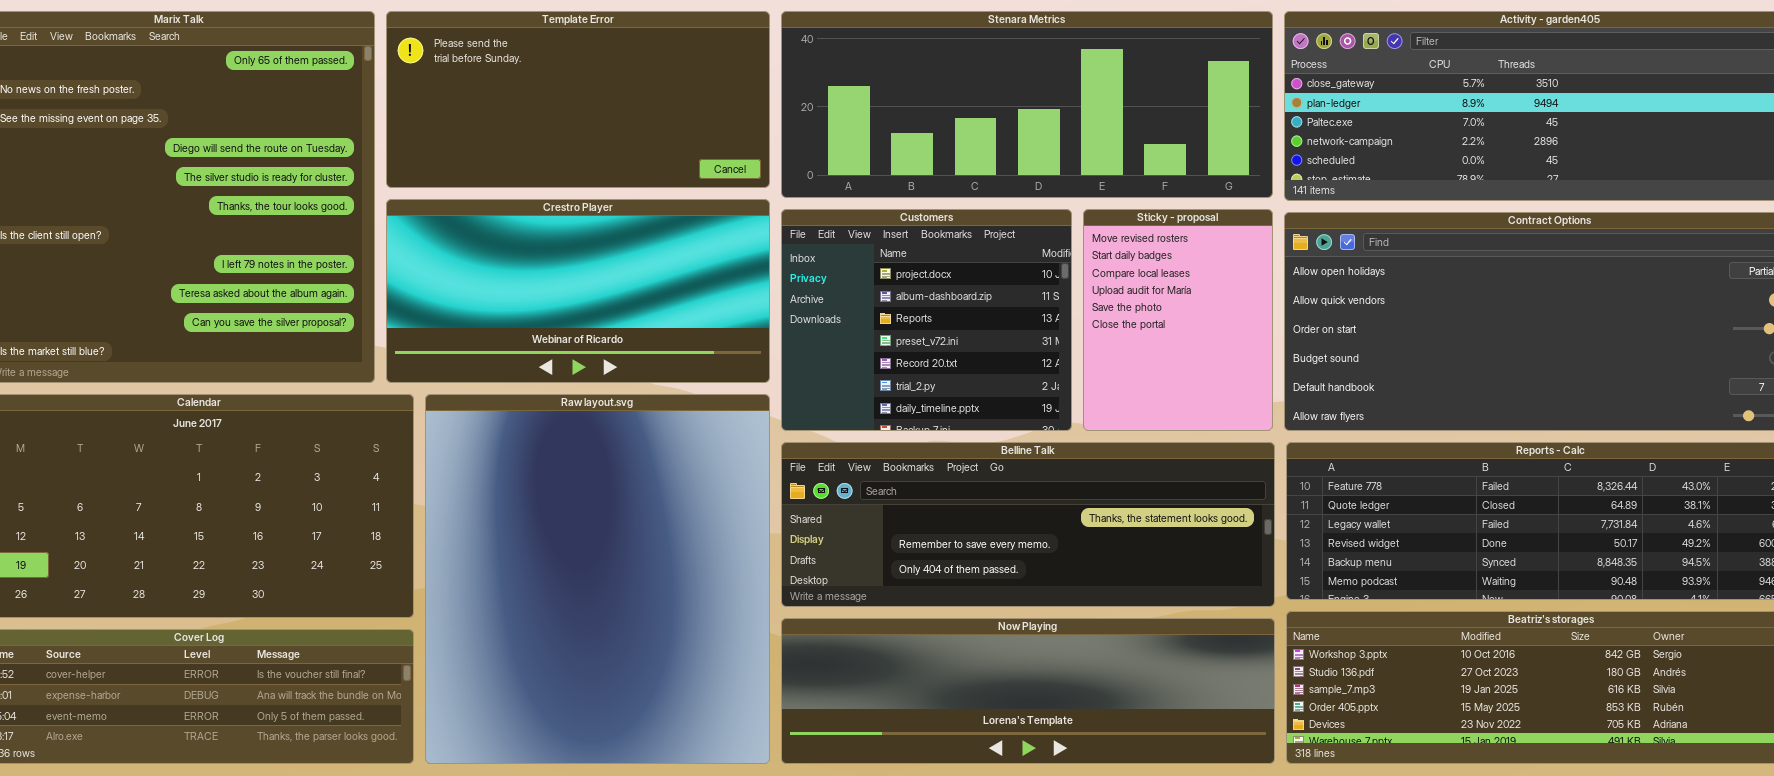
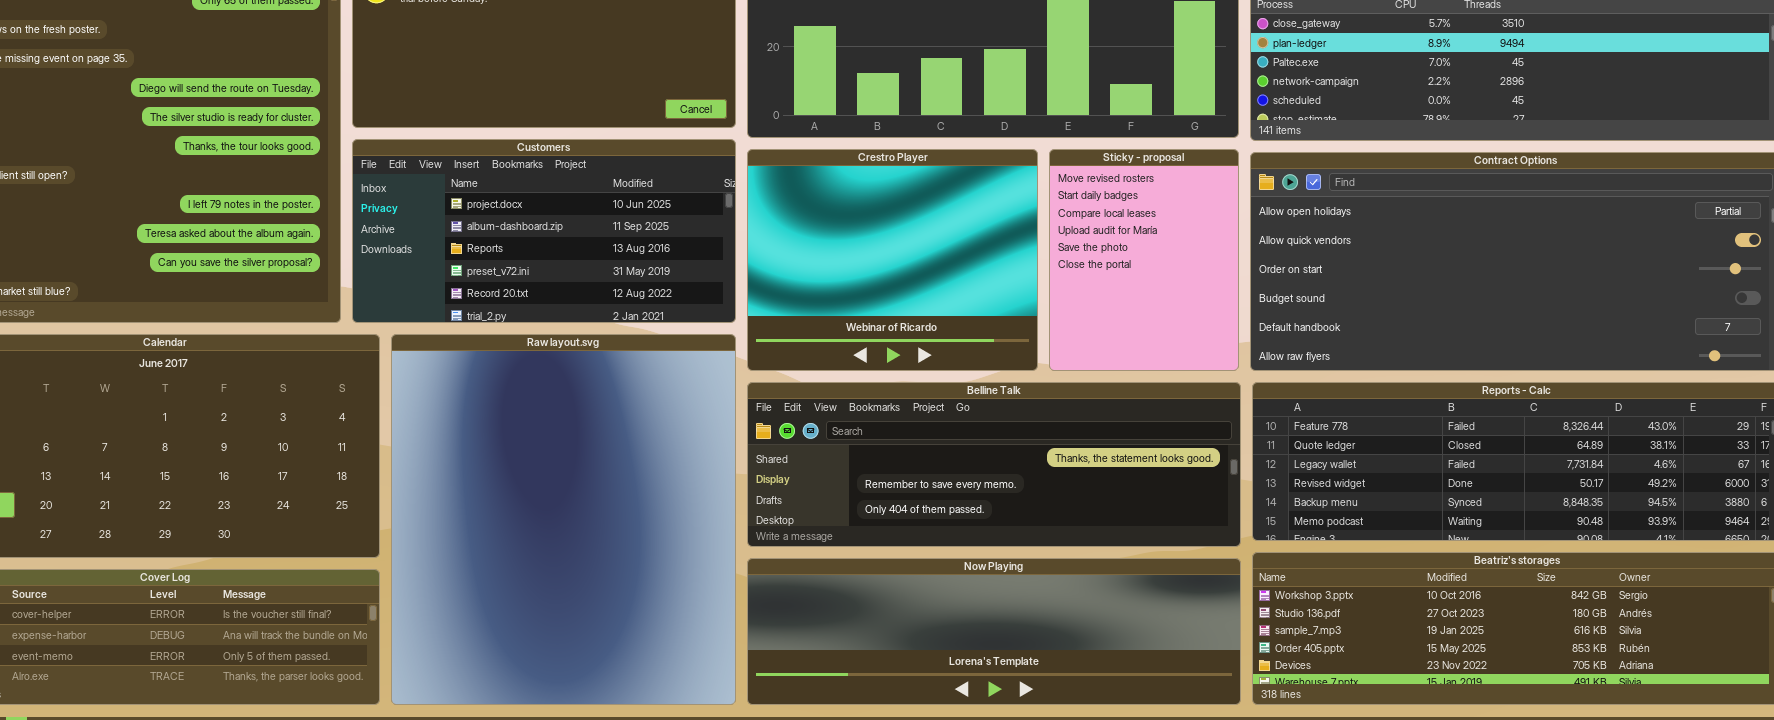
Crestro Player: [386,199,770,383] -> [747,149,1038,371], moved, resized
Customers: [781,209,1072,431] -> [352,139,736,323], moved, resized

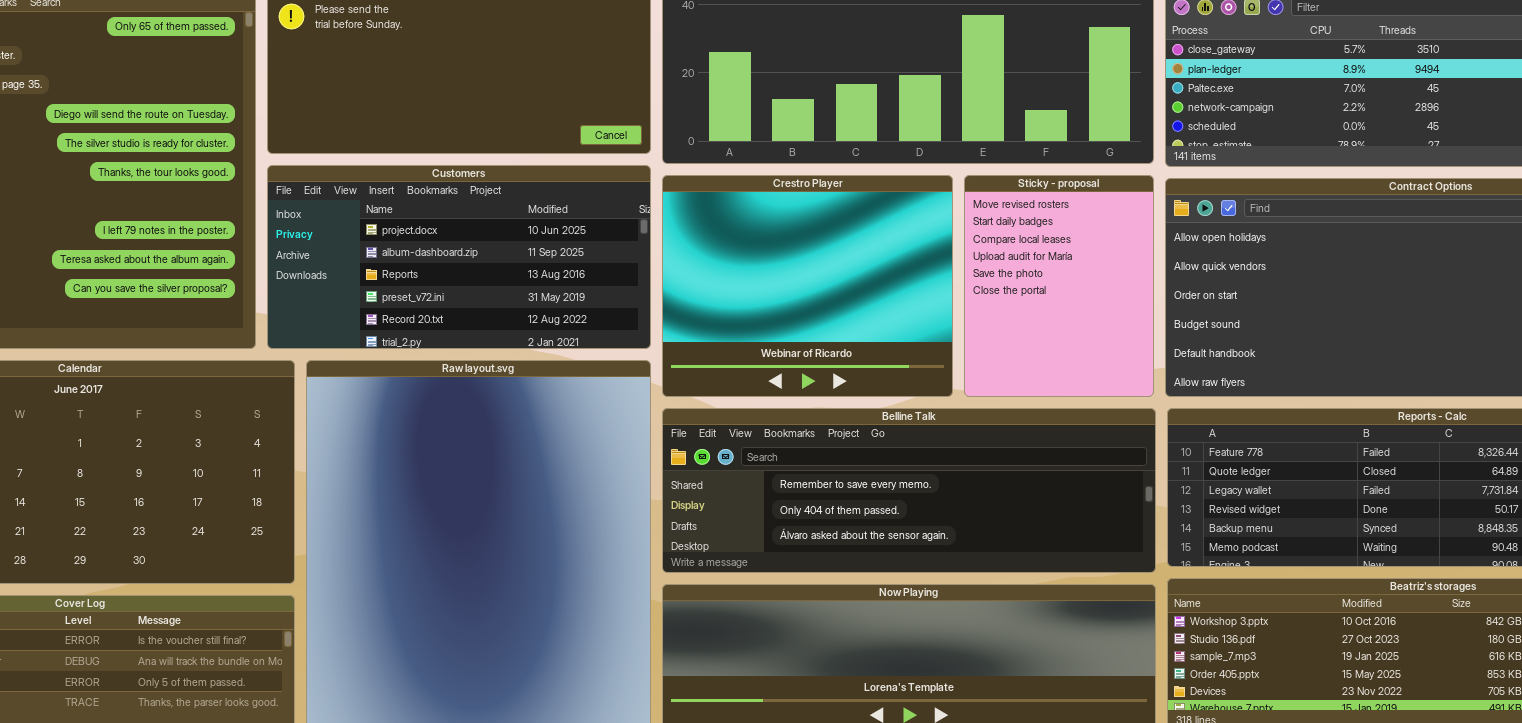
Belline Talk: [747,382,1241,547] -> [662,408,1156,573], scrolled down 1 row

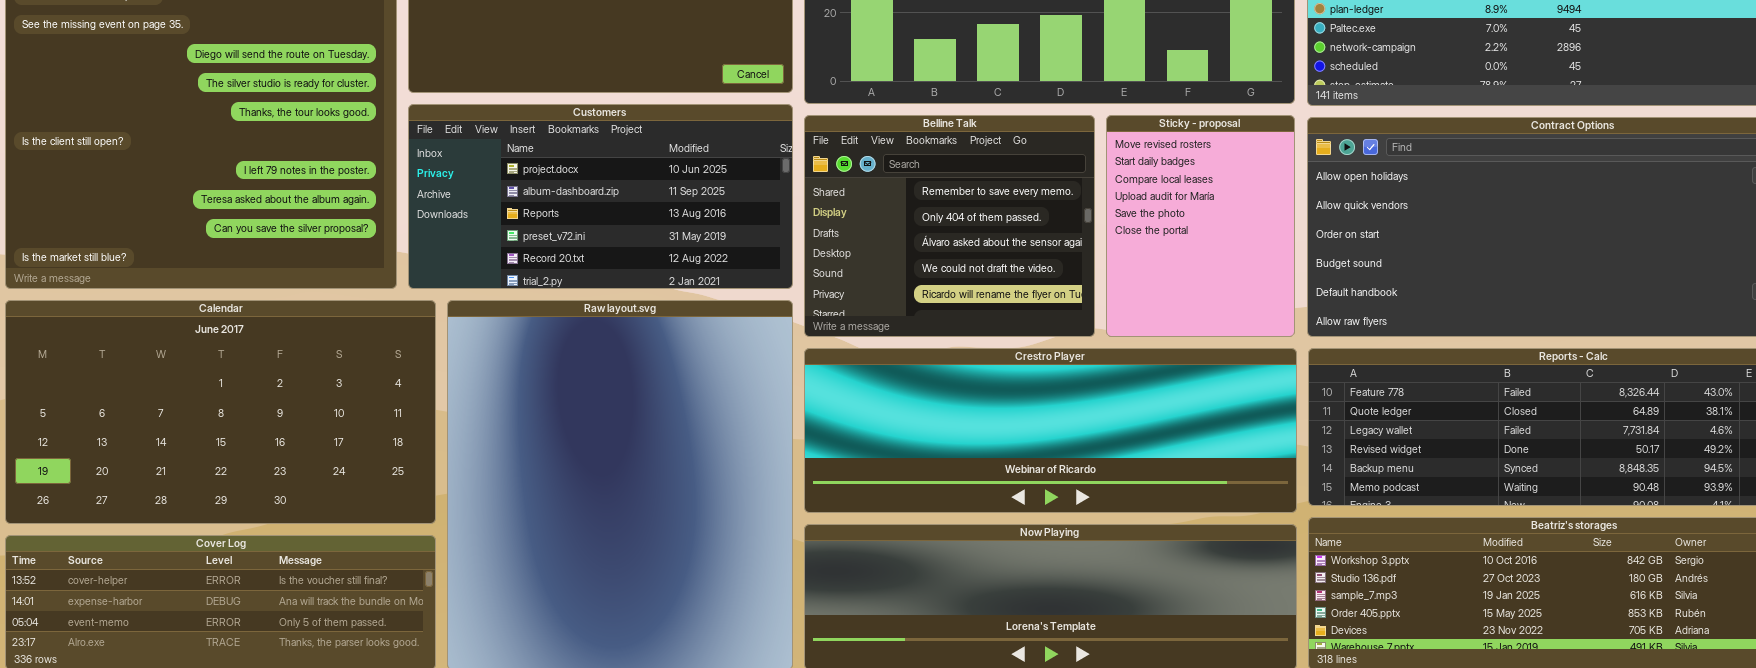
Crestro Player: [662,175,953,397] -> [804,348,1297,513], moved, resized
Belline Talk: [662,408,1156,573] -> [804,115,1095,337], moved, resized

